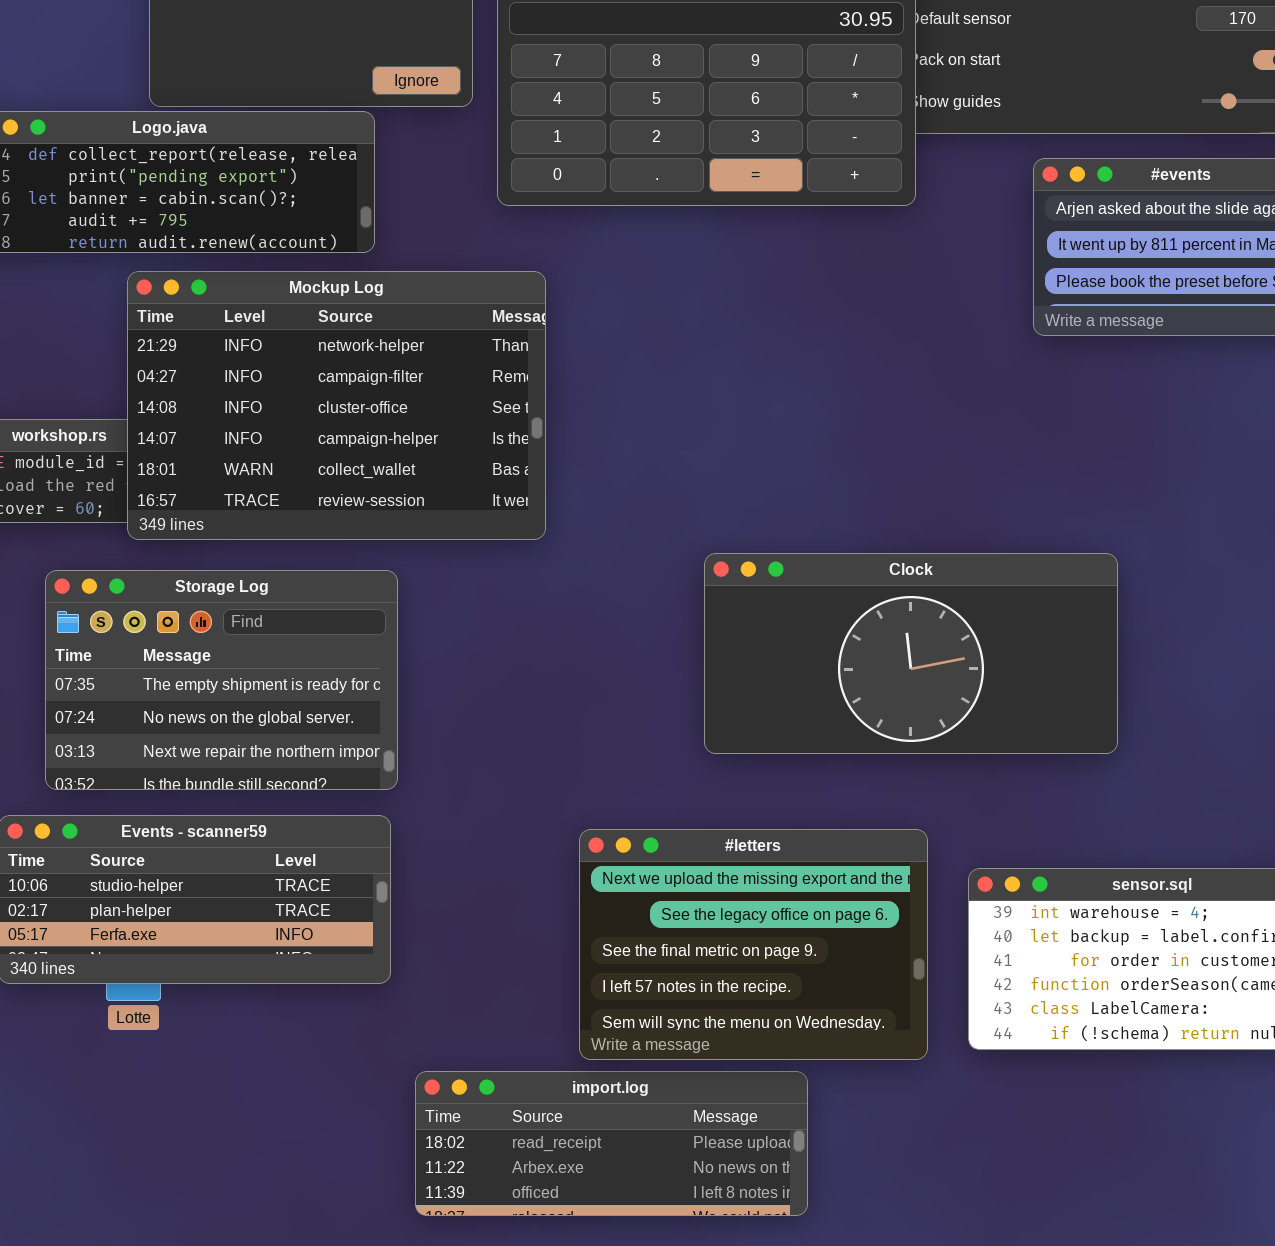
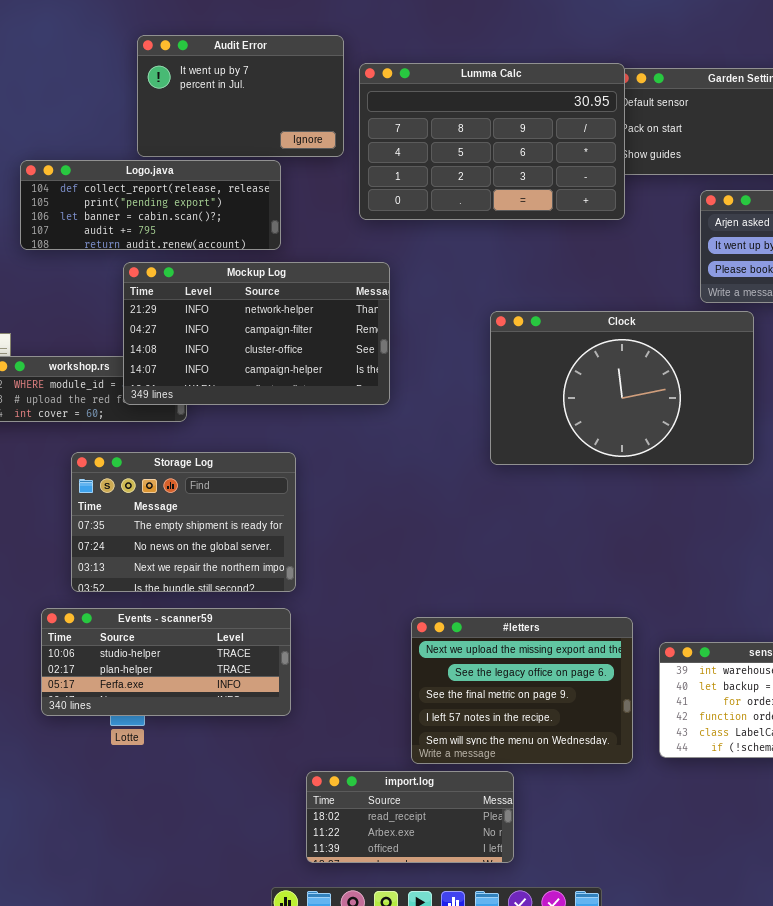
Mockup Log: [127,271,546,540] -> [123,262,390,405], resized
Clock: [704,553,1118,754] -> [490,311,754,465], moved, resized
import.log: [415,1071,808,1216] -> [306,771,514,863], resized

